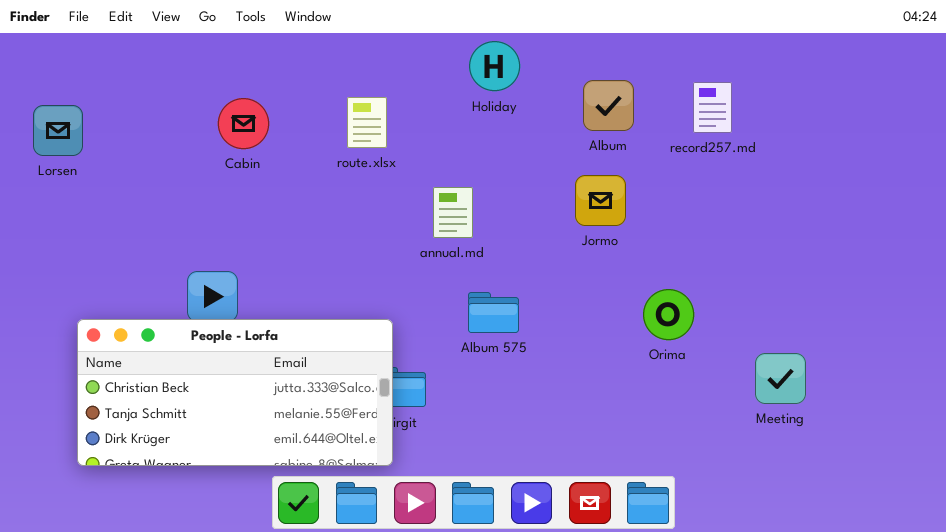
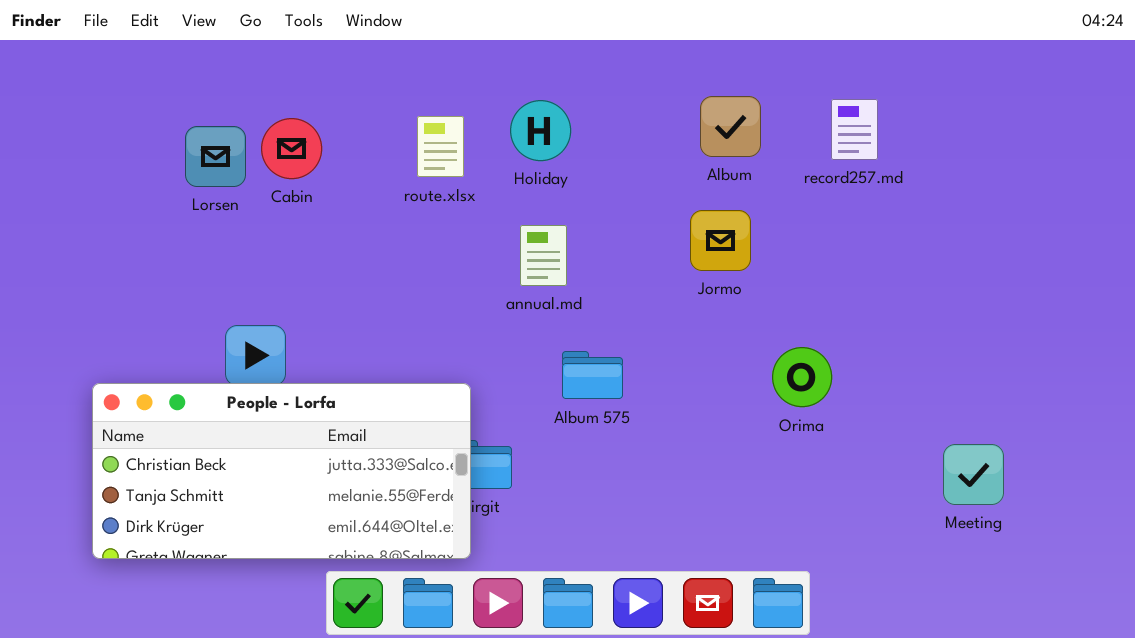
Holiday: [469,41,520,91] -> [510,100,571,161], moved
Lorsen: [33,105,83,156] -> [185,126,246,187], moved
Meeting: [755,353,806,404] -> [943,444,1004,505], moved

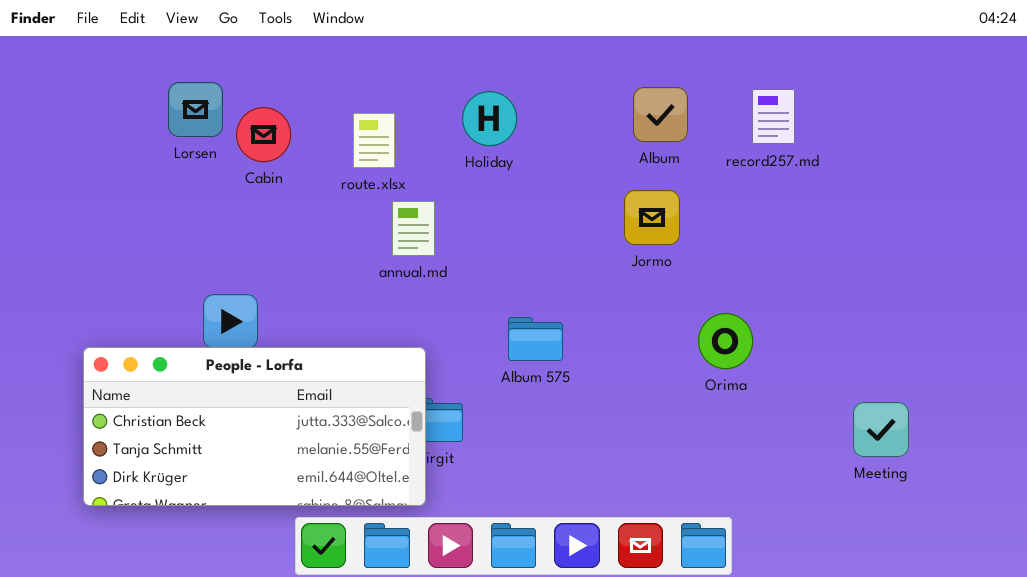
route.xlsx: [417,116,464,177] -> [353,113,395,168], moved
Lorsen: [185,126,246,187] -> [168,82,223,137], moved
annual.md: [520,225,567,286] -> [392,201,435,256], moved

